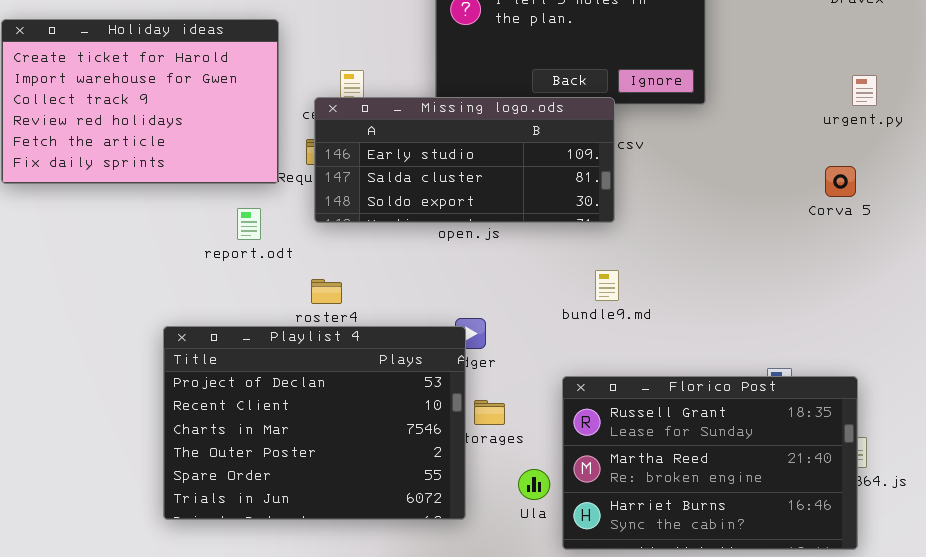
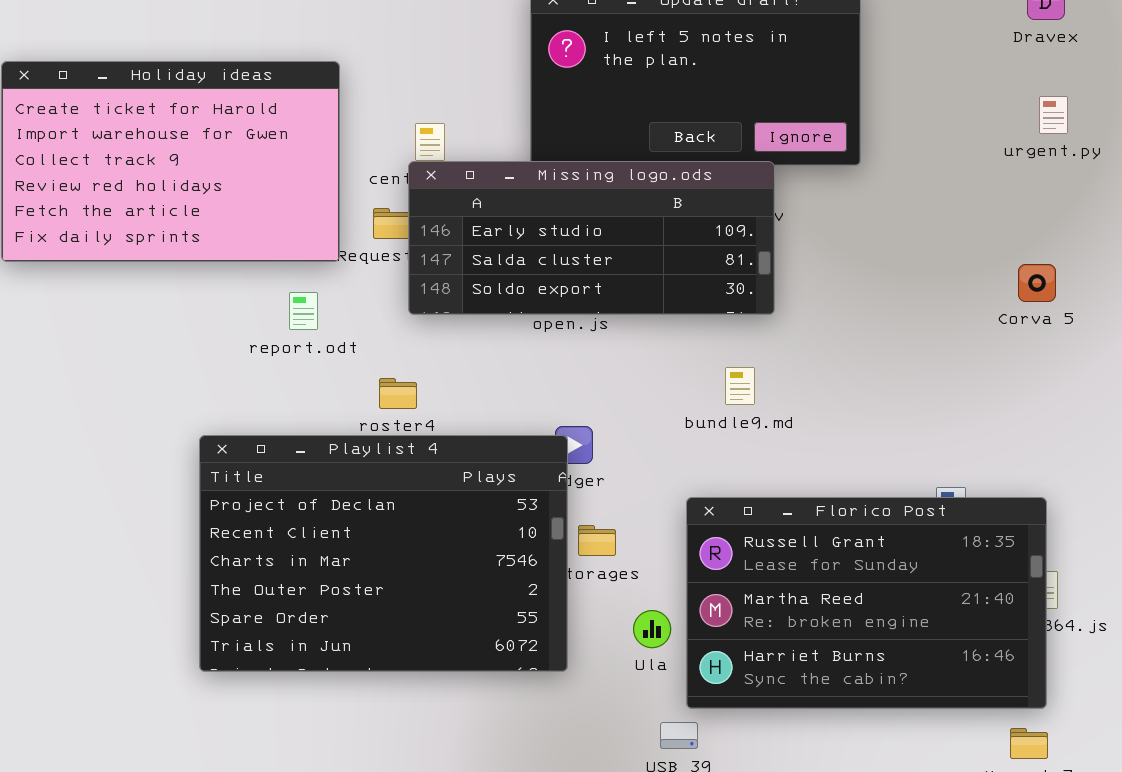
urgent.py: [852,75,877,106] -> [1039,96,1068,134], moved
Missing logo.ods: [314,97,615,223] -> [408,161,775,315], moved
Corva 5: [825,166,856,197] -> [1018,264,1056,302], moved

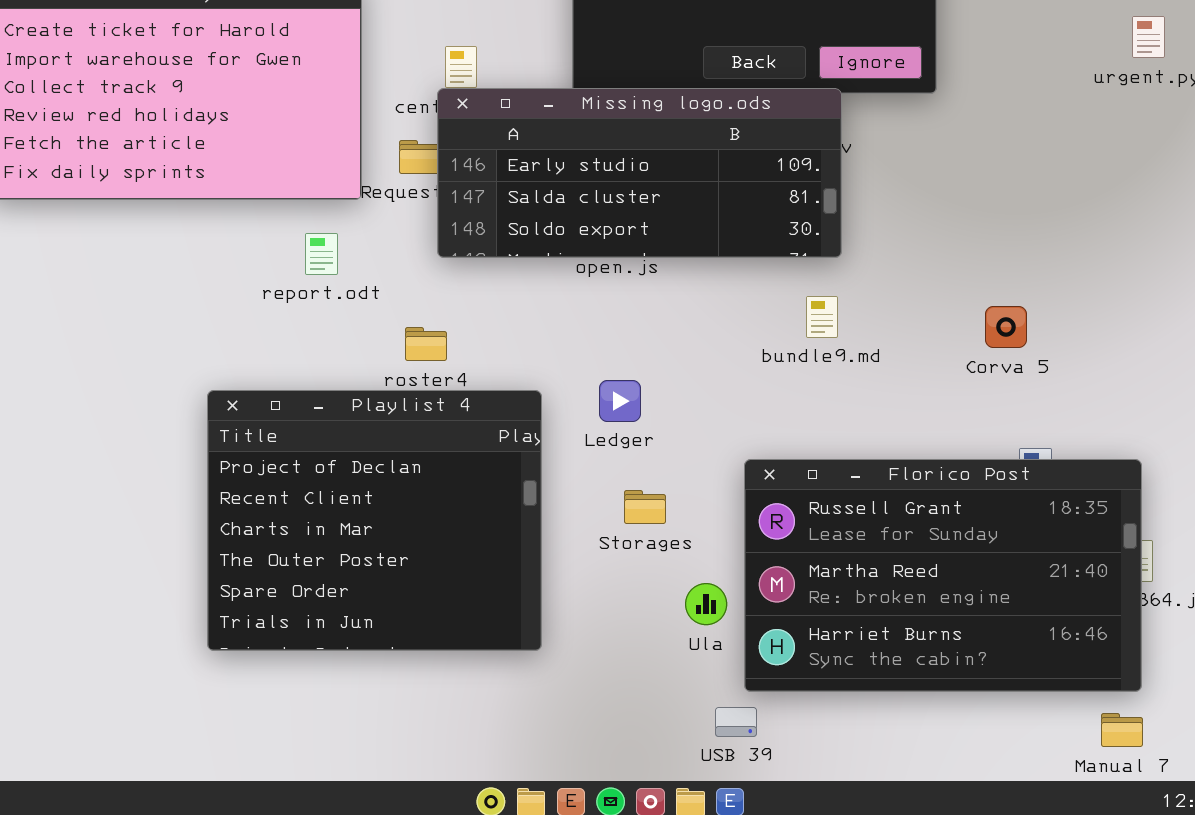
Corva 5: [1018,264,1056,302] -> [985,306,1027,348], moved
bundle9.md: [725,367,755,405] -> [806,296,838,338], moved
Playlist 4: [199,435,568,672] -> [207,390,542,651], resized

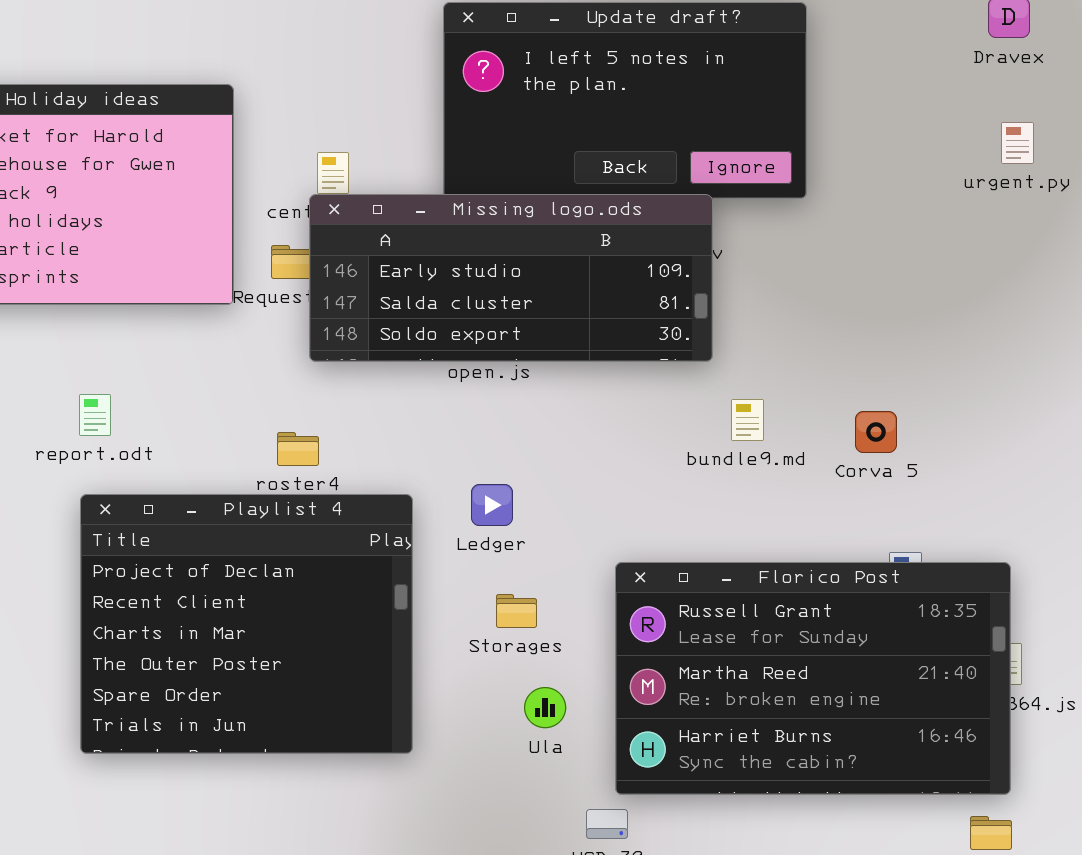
report.odt: [305,233,338,275] -> [79,394,111,436], moved
bundle9.md: [806,296,838,338] -> [731,399,764,441], moved
Ula: [685,583,727,625] -> [524,687,566,728], moved

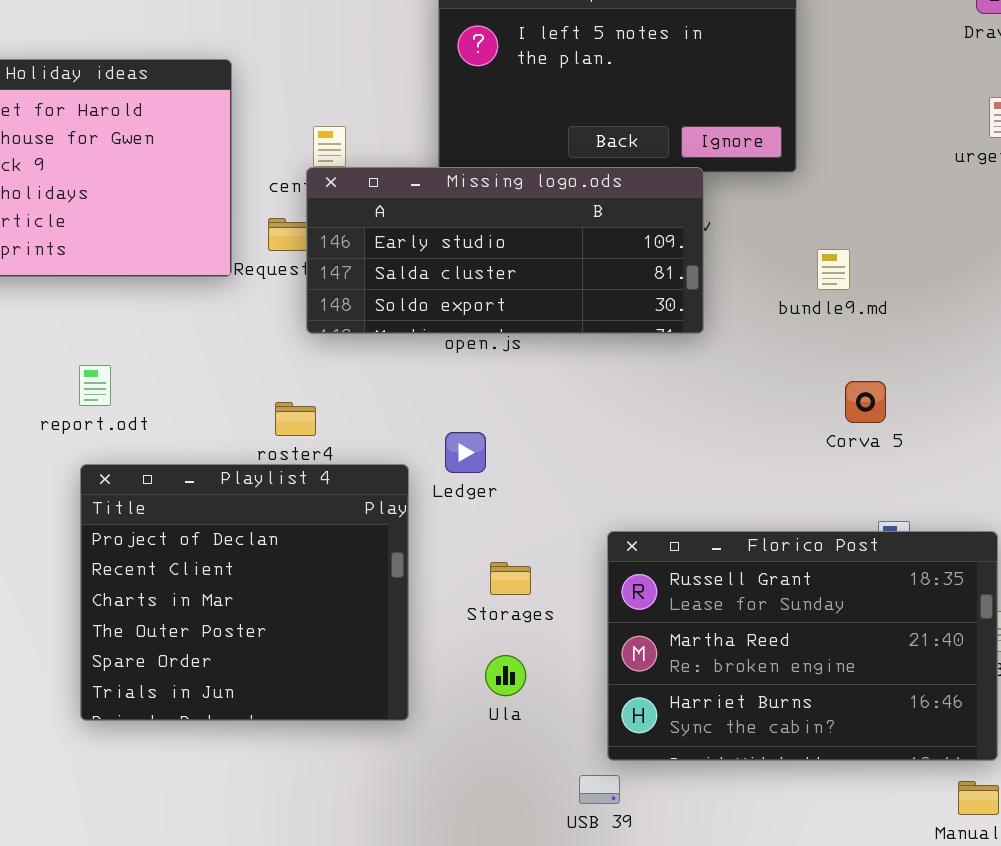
bundle9.md: [731,399,764,441] -> [817,249,850,290], moved
Ledger: [471,484,513,526] -> [445,432,486,473], moved
Ula: [524,687,566,728] -> [485,655,526,696], moved

